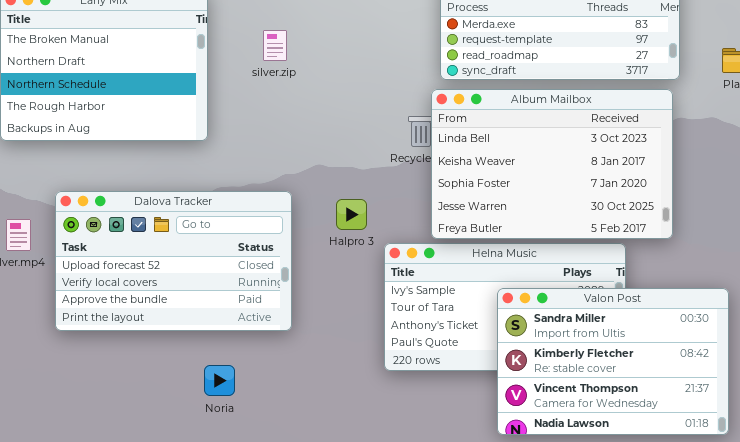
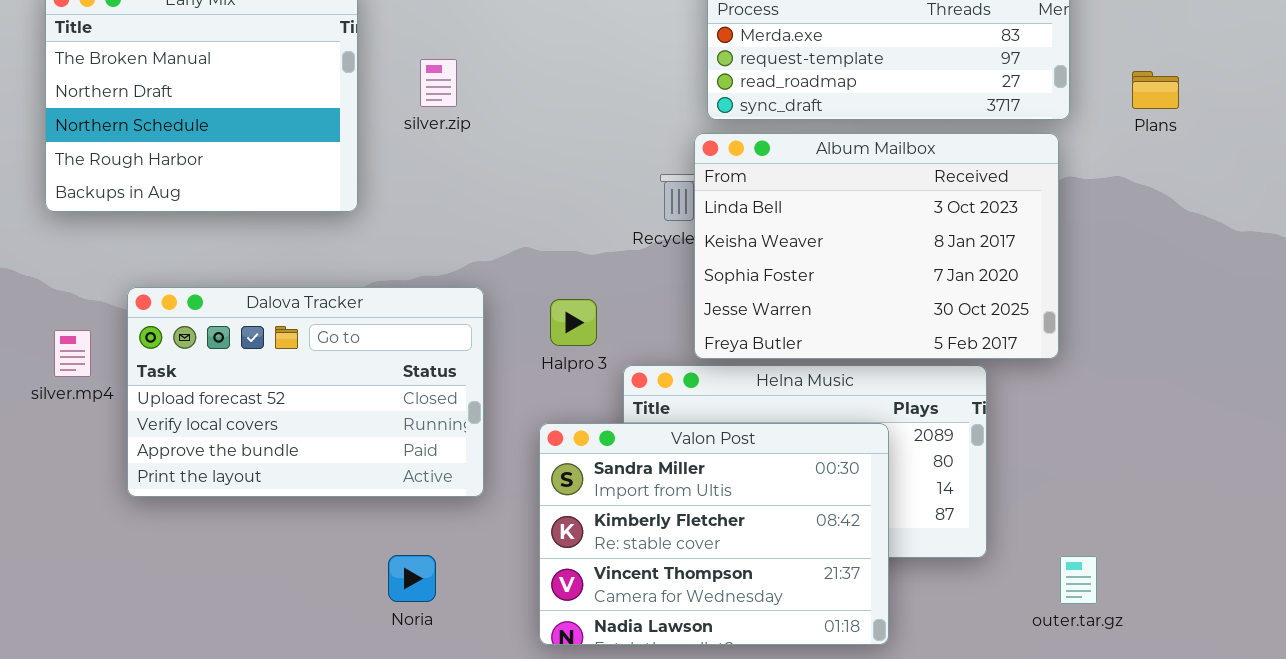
silver.zip: [263,30,287,61] -> [420,59,457,107], moved
Valon Post: [497,288,729,435] -> [539,423,889,645], moved
Noria: [204,365,235,396] -> [388,555,436,602], moved

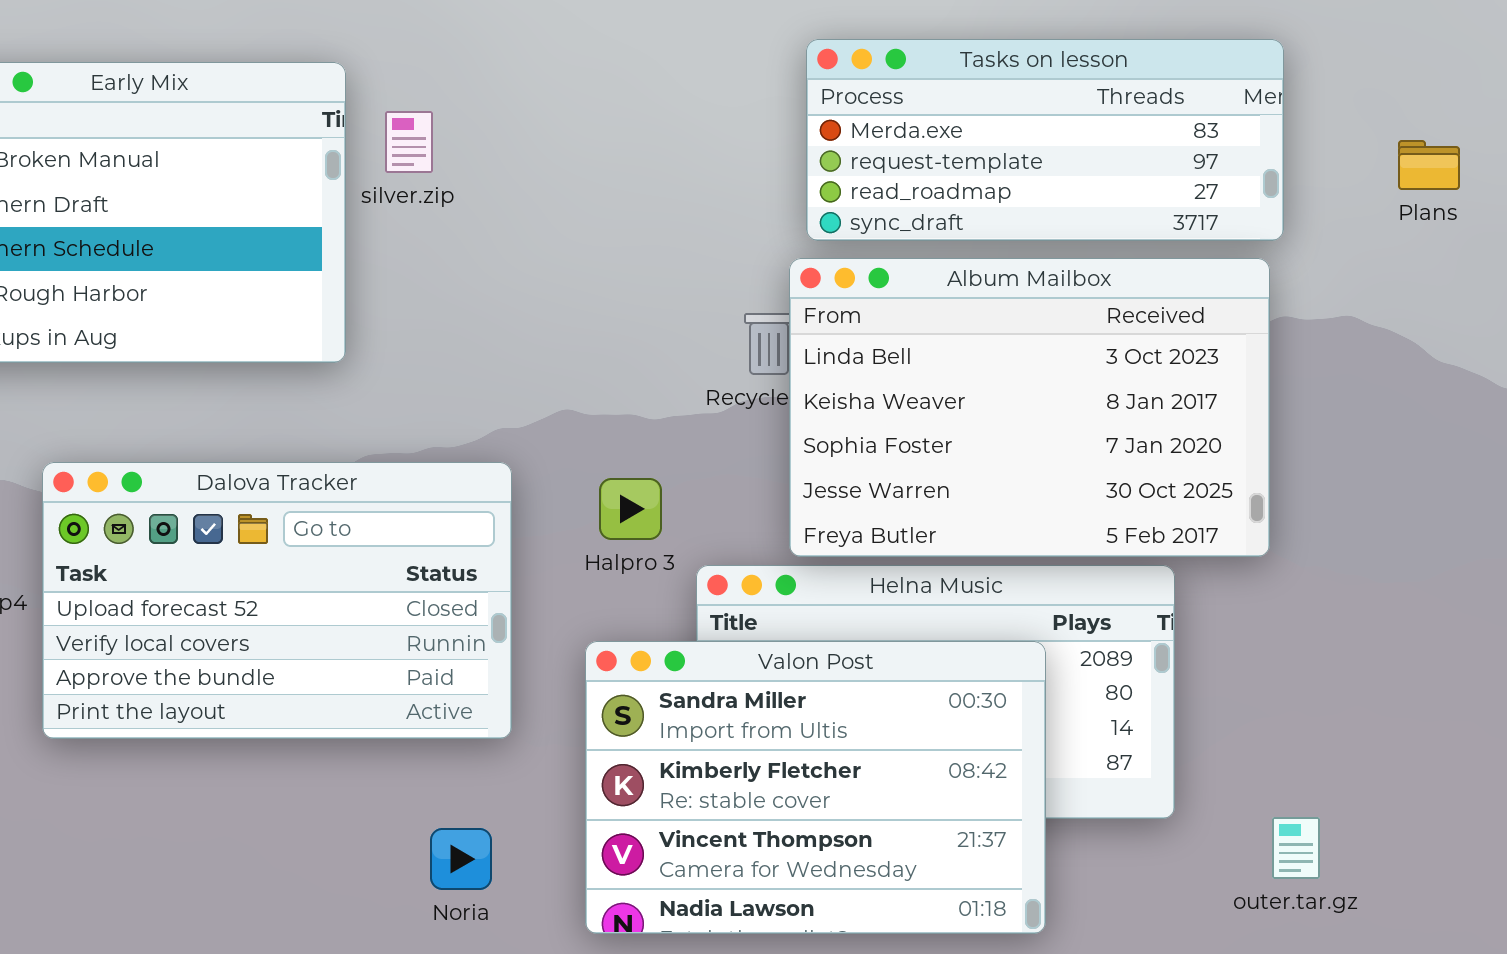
silver.zip: [420,59,457,107] -> [385,111,433,173], moved
Plans: [1132,71,1179,109] -> [1398,140,1460,190], moved
Noria: [388,555,436,602] -> [430,828,492,890], moved

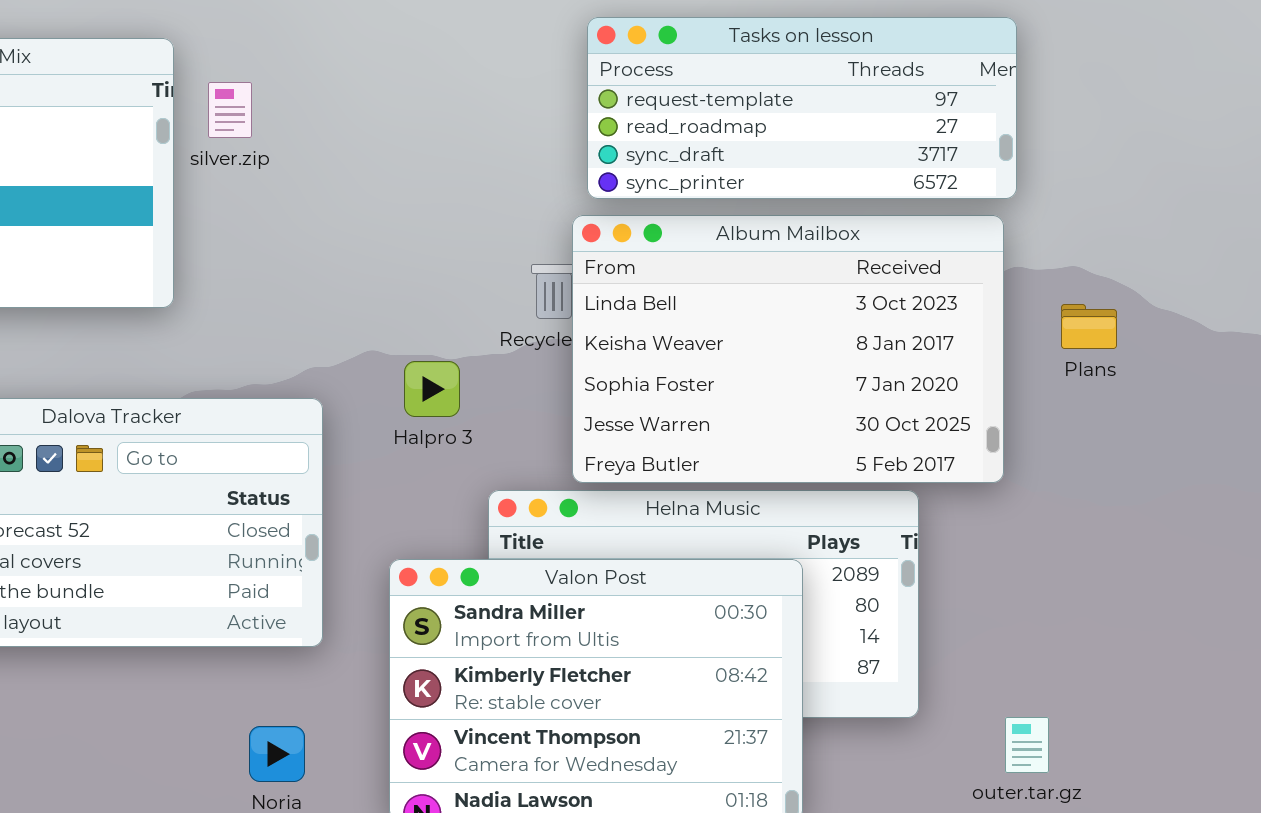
Tasks on lesson: [806,39,1284,241] -> [587,17,1017,199], scrolled down 1 row
Plans: [1398,140,1460,190] -> [1061,304,1117,349], moved
Halpro 3: [599,478,662,540] -> [404,361,460,417], moved

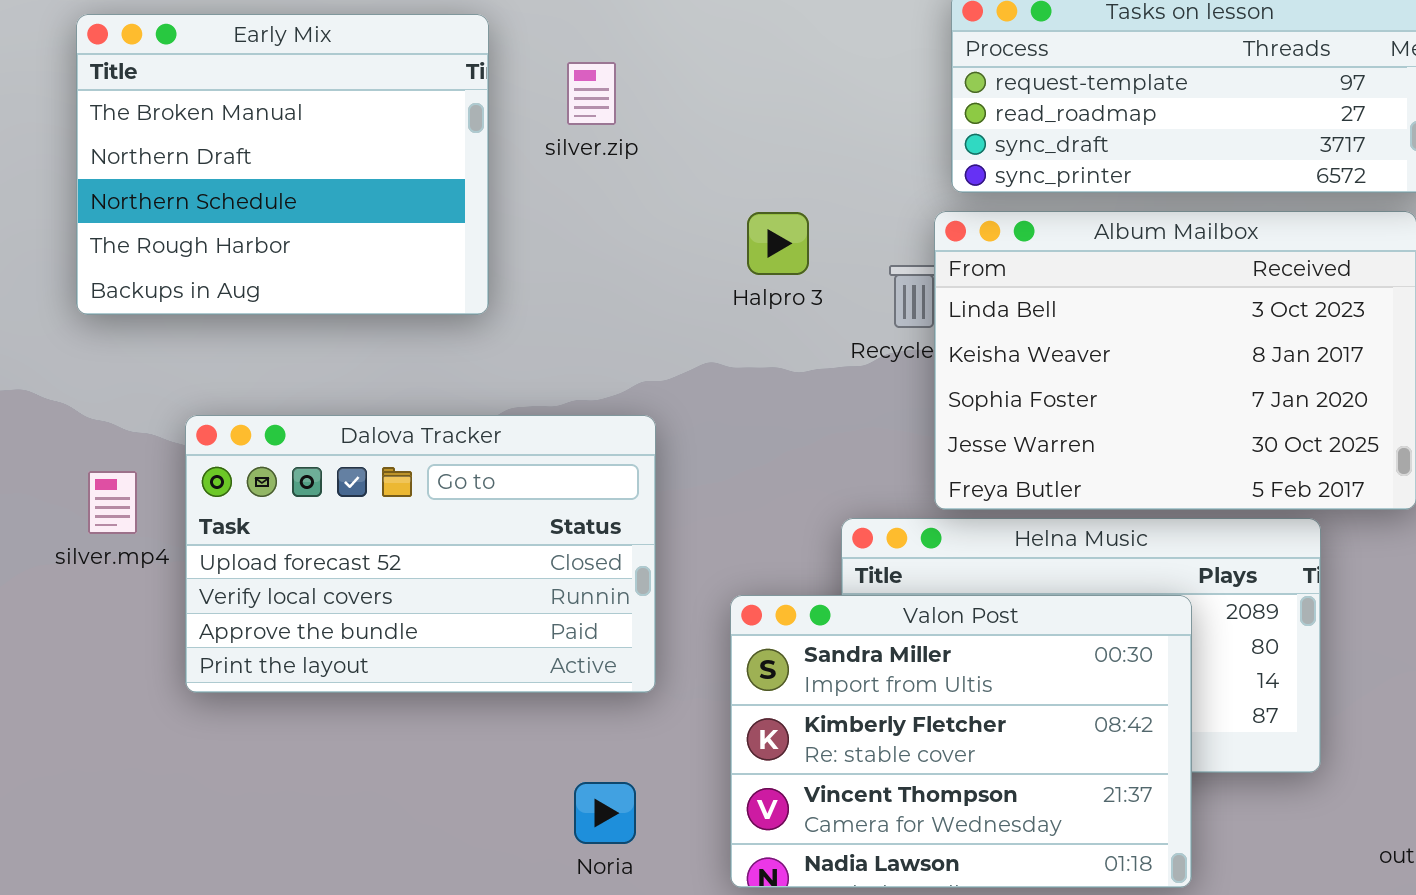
silver.zip: [208,82,252,138] -> [567,62,616,125], moved
Halpro 3: [404,361,460,417] -> [747,212,809,275], moved

